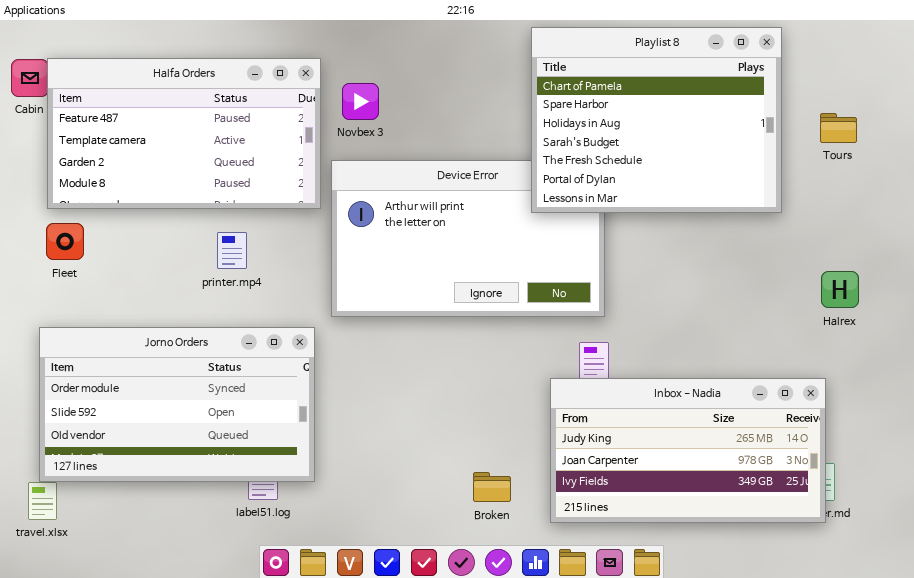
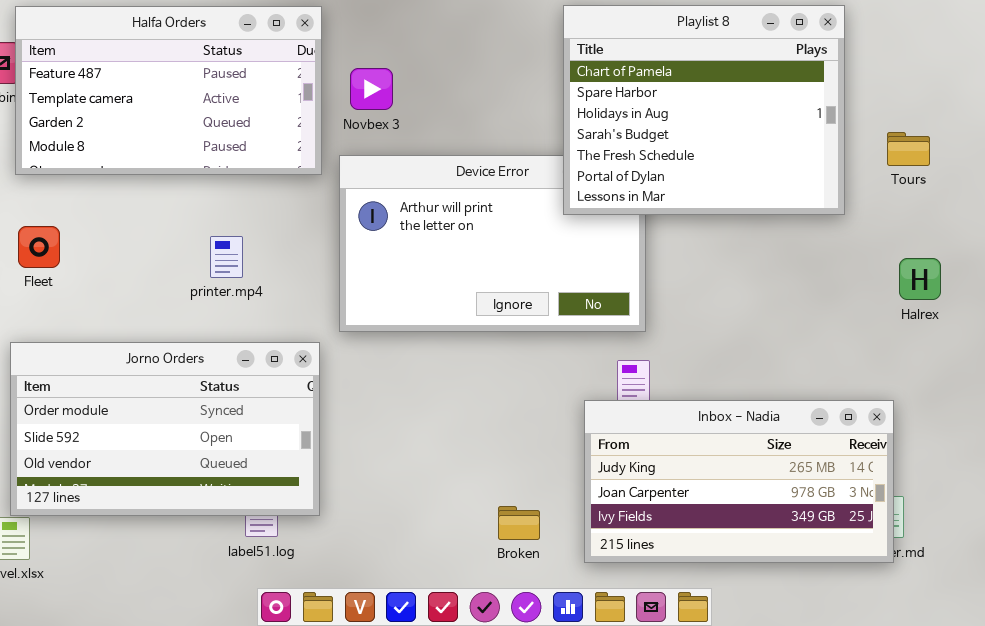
Halfa Orders: [47,58,321,209] -> [15,6,322,175], moved
Tours: [820,113,857,143] -> [887,132,930,166], moved
Halrex: [821,271,859,308] -> [899,258,941,300], moved

